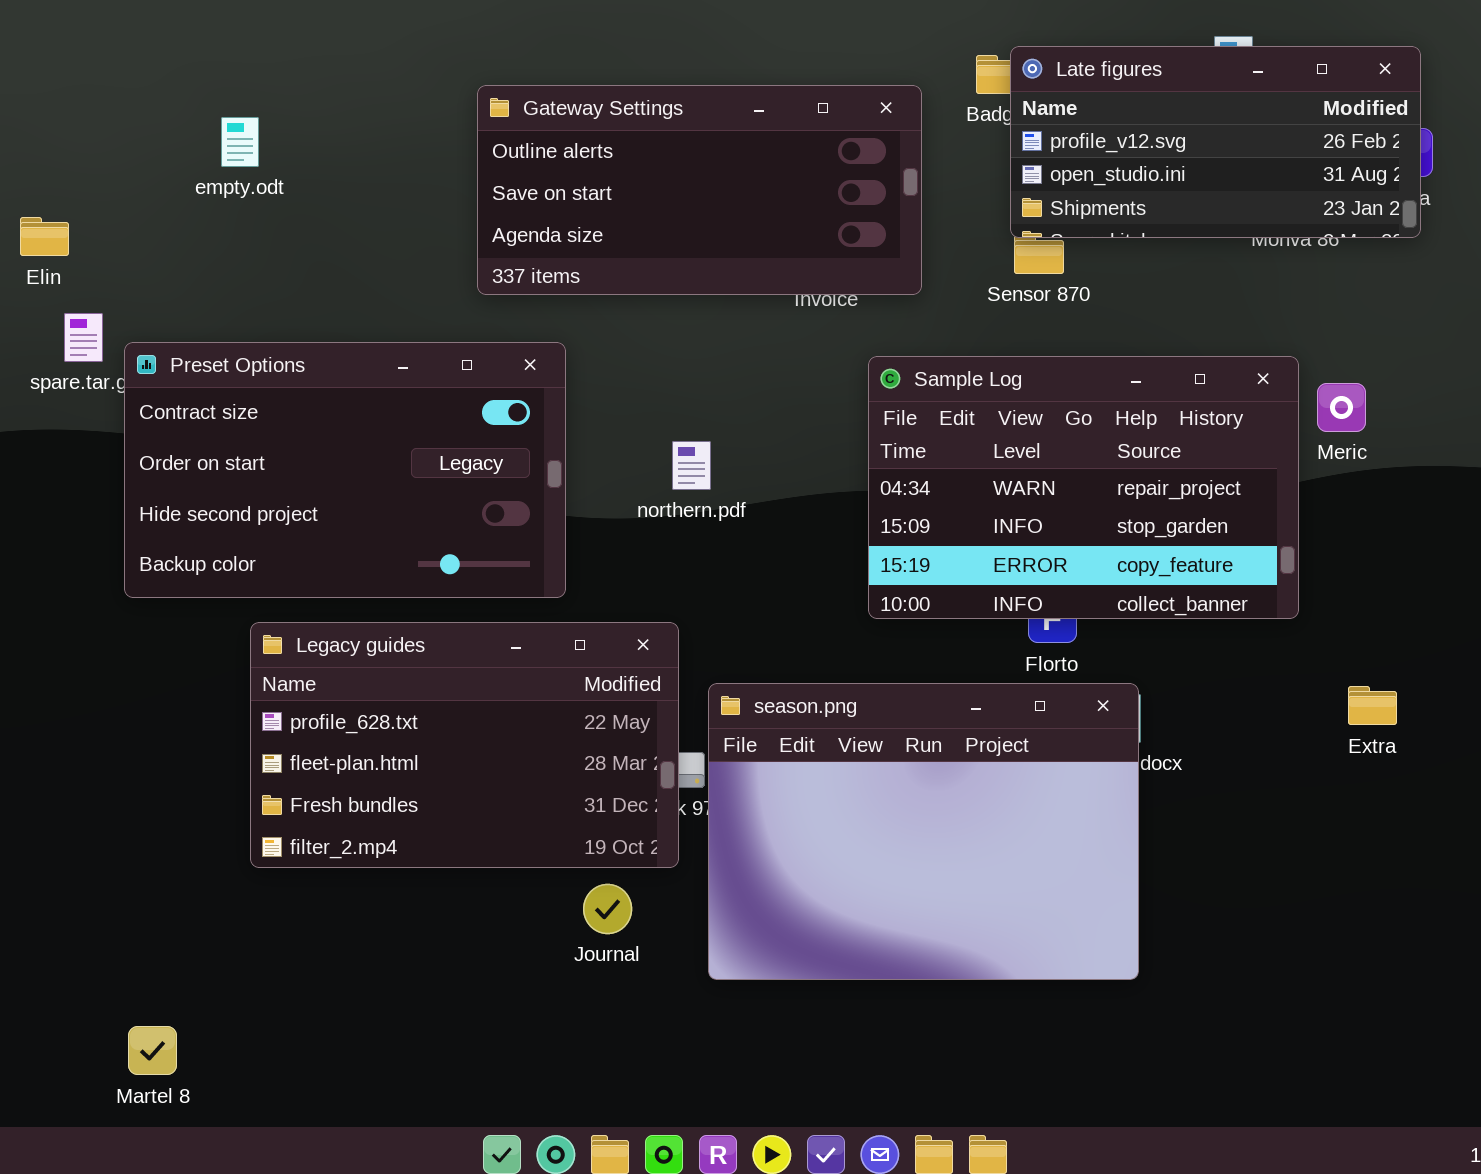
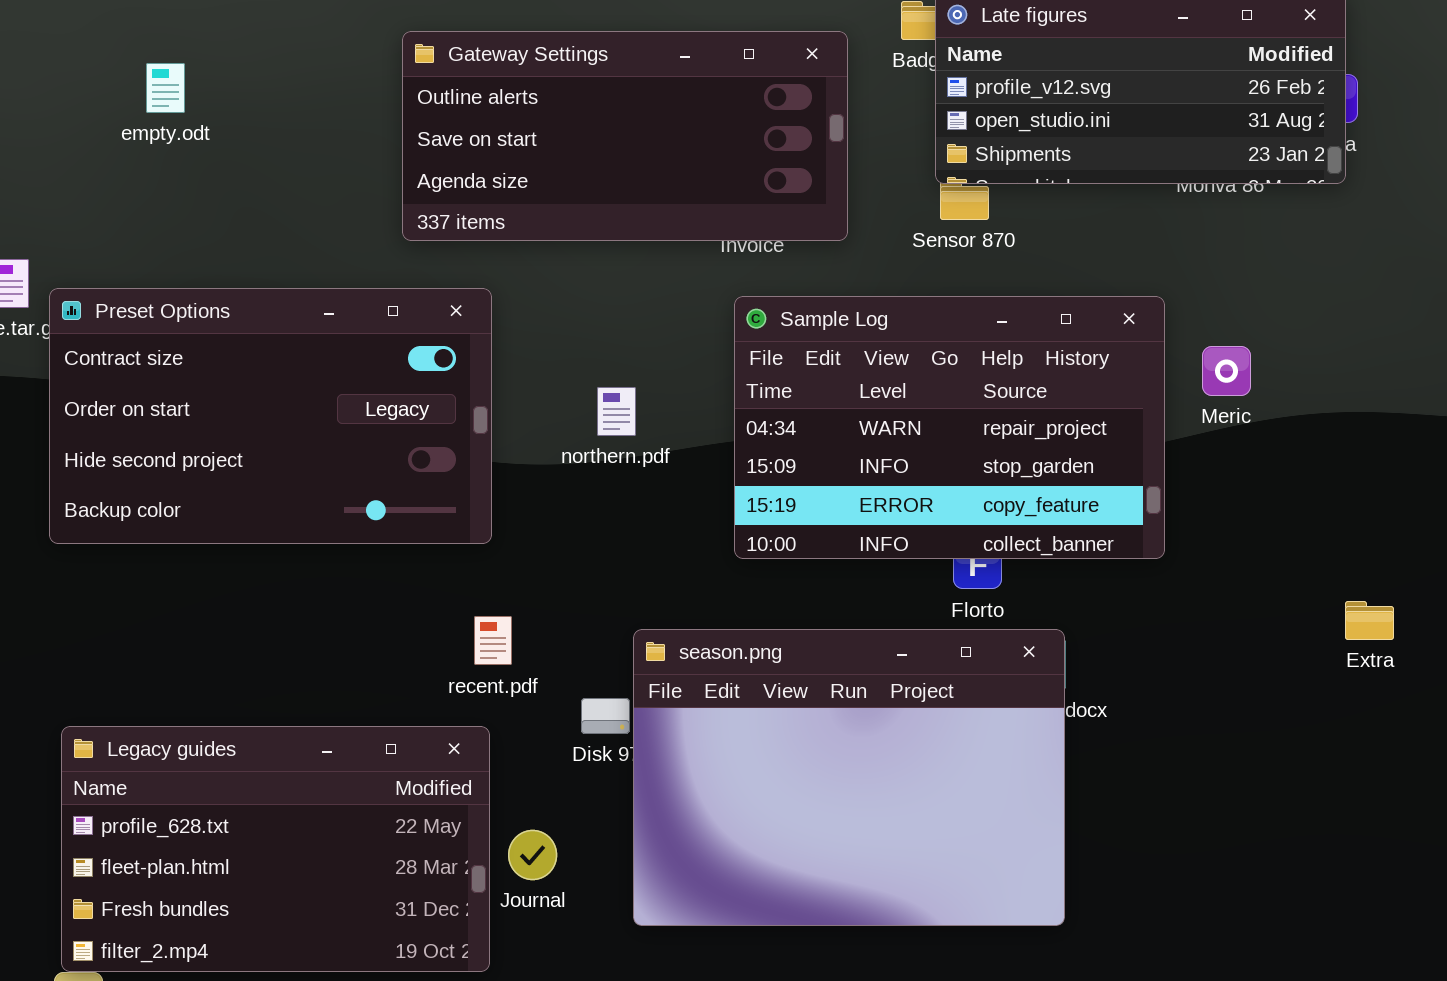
Sample Log: [868,356,1299,619] -> [734,296,1165,559], moved
Meric: [1317,383,1366,432] -> [1202,346,1251,396], moved
Legacy guides: [250,622,679,868] -> [61,726,490,972], moved
Extra: [1348,686,1397,725] -> [1345,601,1394,640], moved

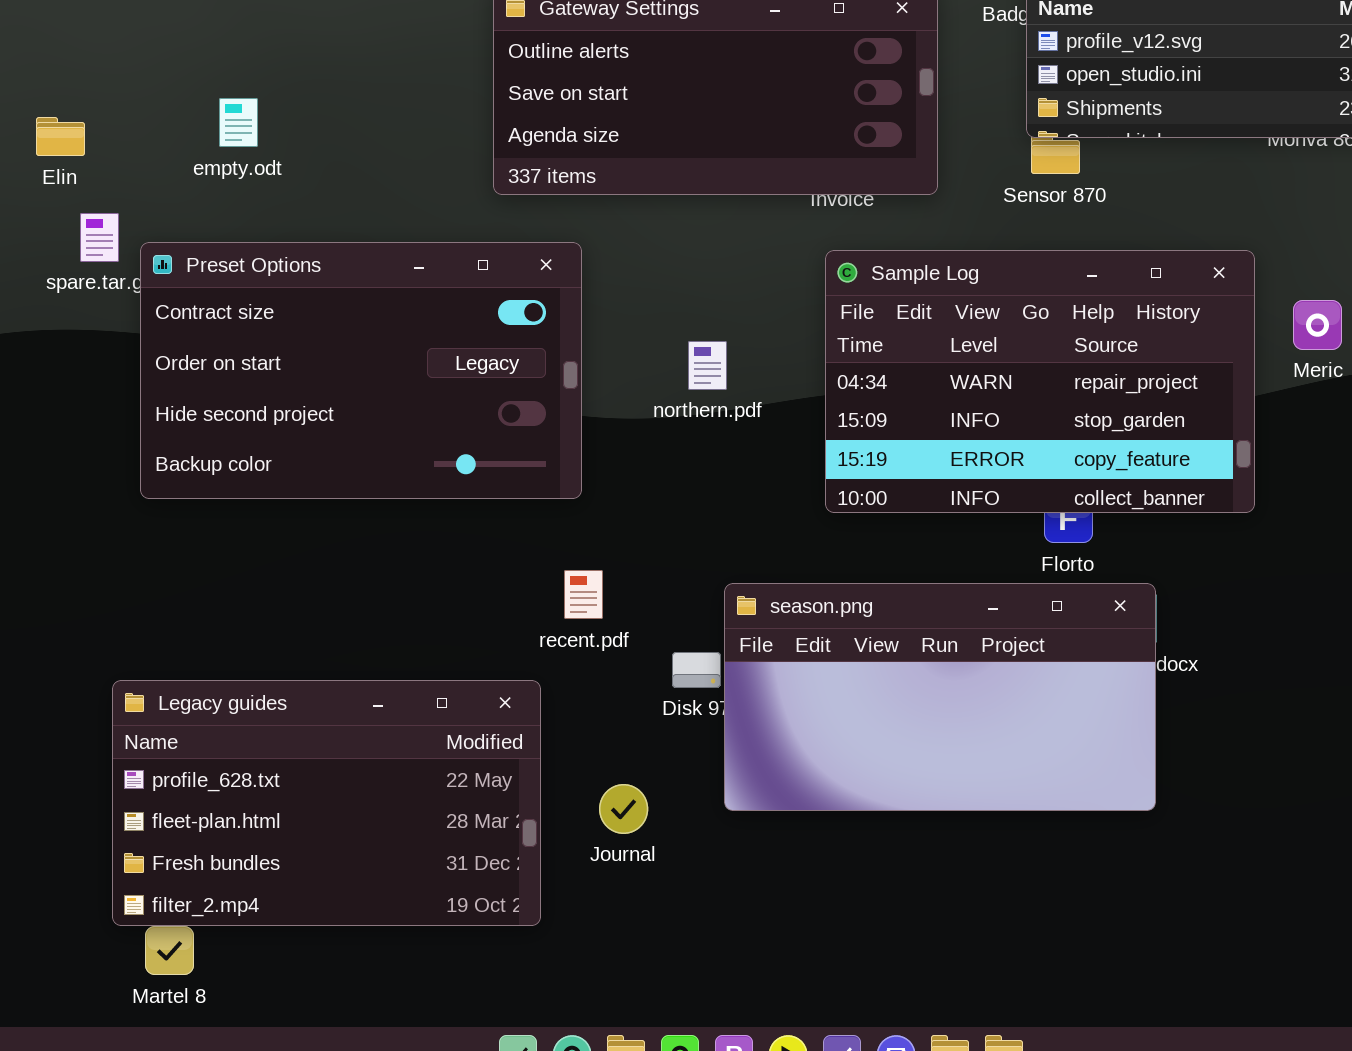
empty.odt: [146,63,185,113] -> [219,98,258,147], moved
season.png: [633,629,1065,926] -> [724,583,1156,811], resized
Legacy guides: [61,726,490,972] -> [112,680,541,926], moved

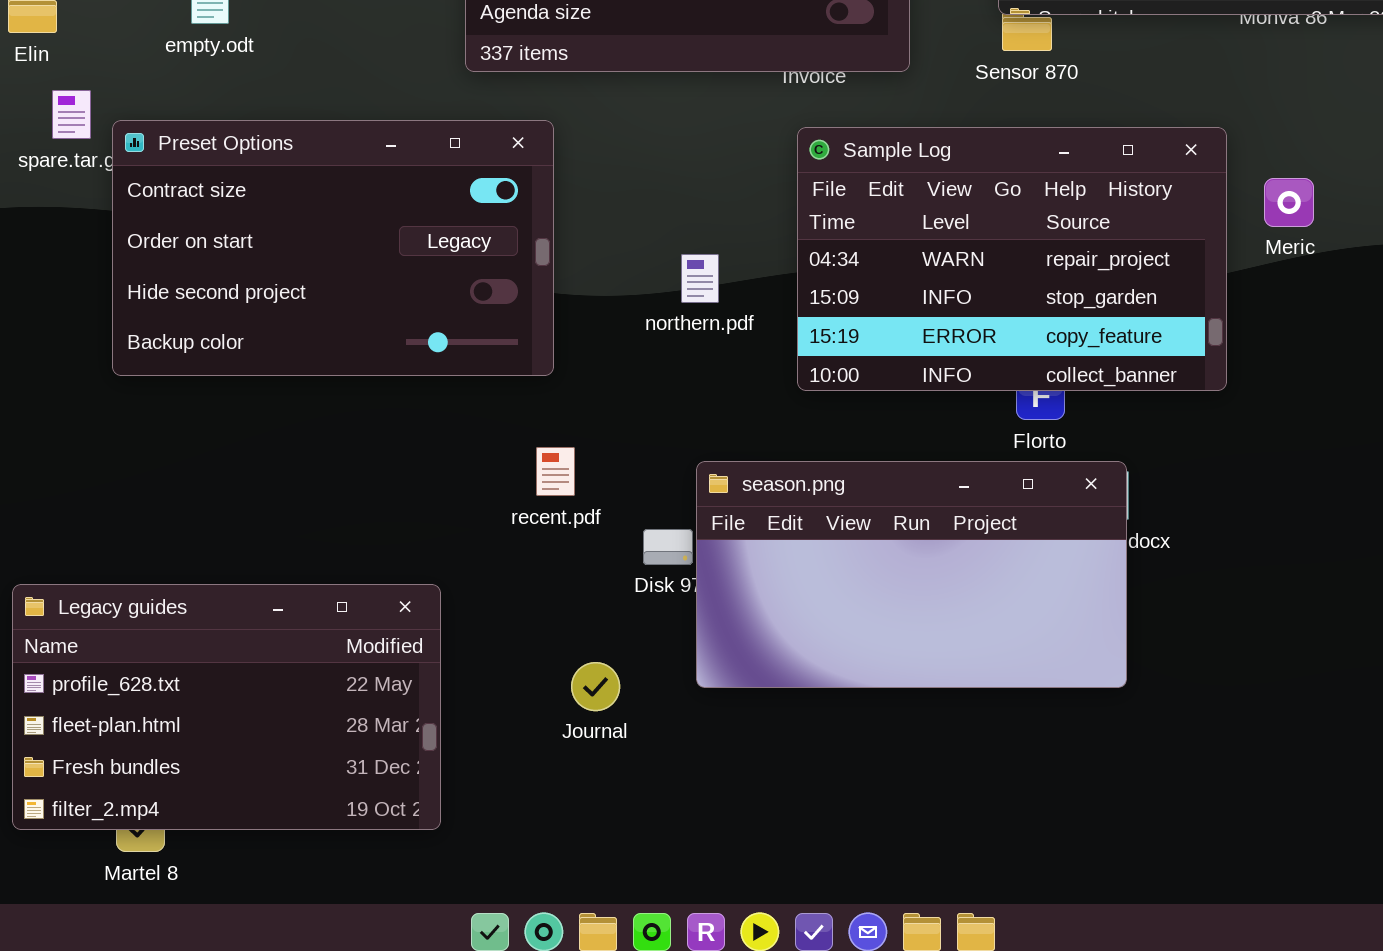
northern.pdf: [688,341,727,390] -> [681,254,719,303], moved
Legacy guides: [112,680,541,926] -> [12,584,441,830], moved

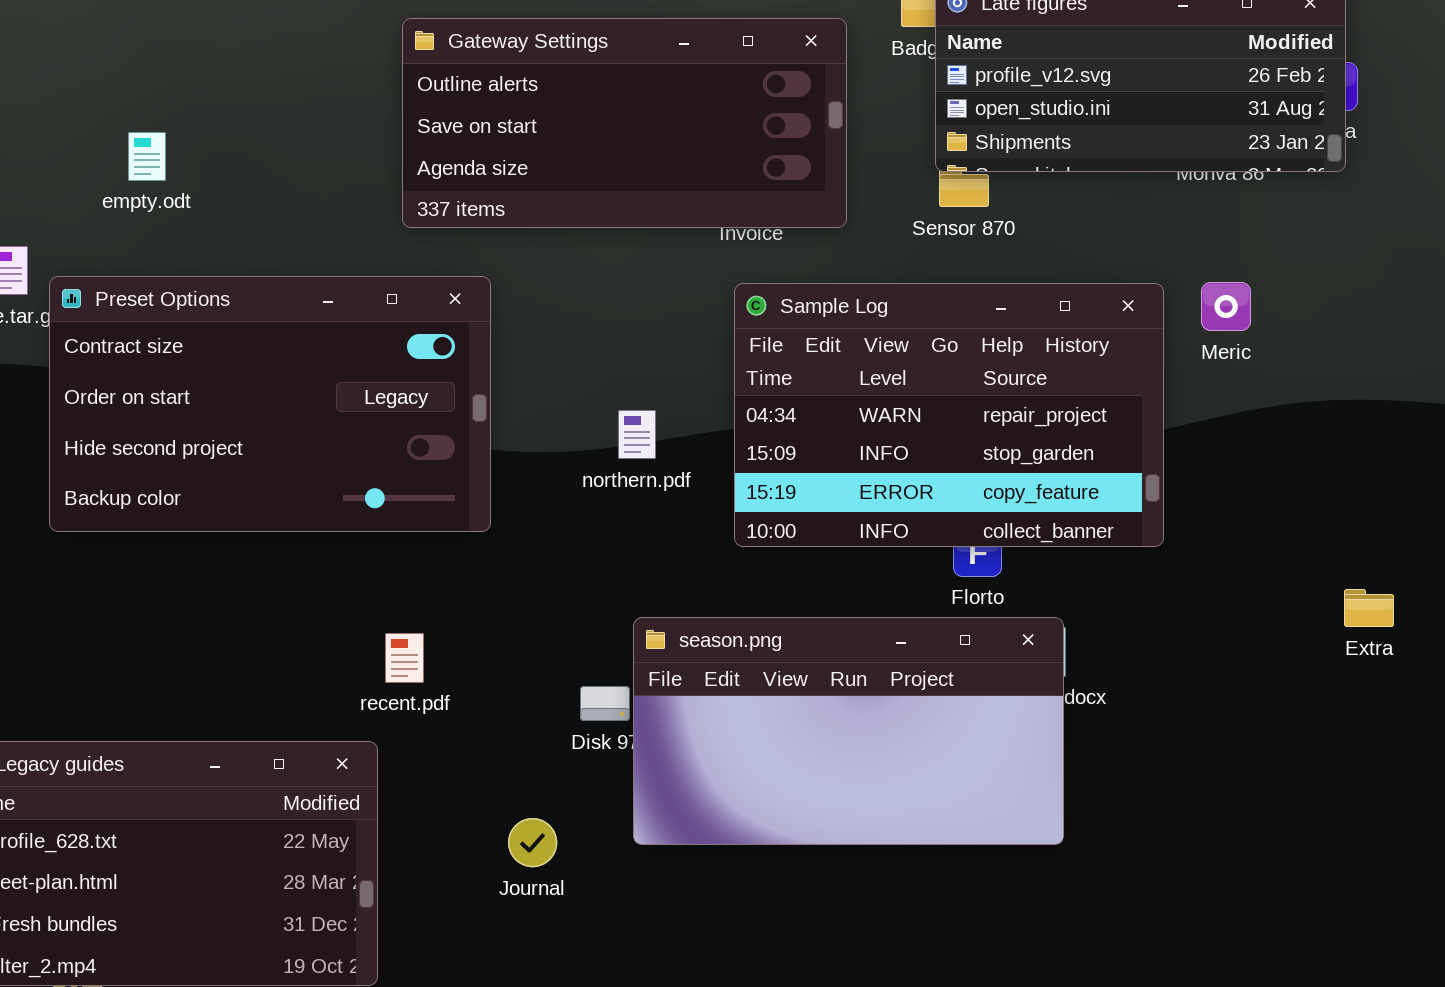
Meric: [1264,178,1314,227] -> [1201,282,1251,331], moved
recent.pdf: [536,447,575,496] -> [385,633,424,683], moved

